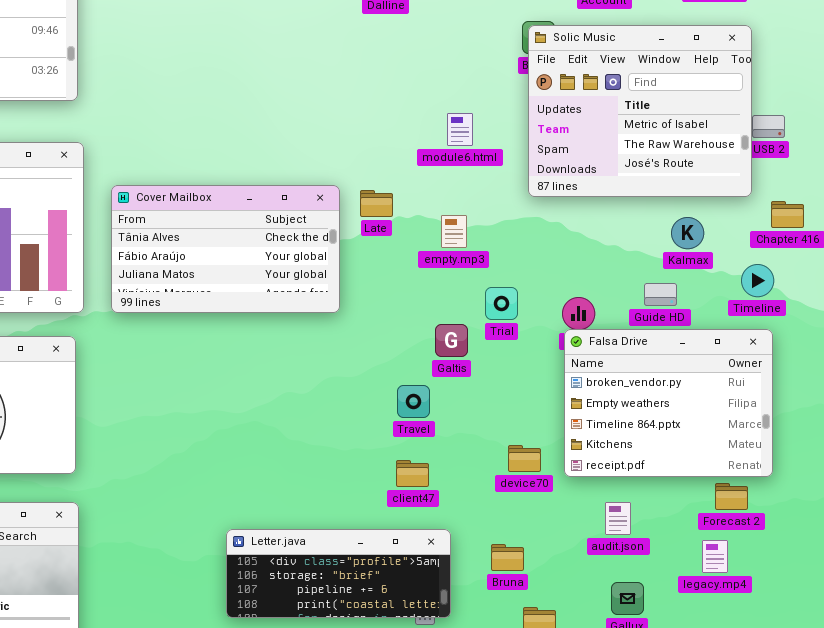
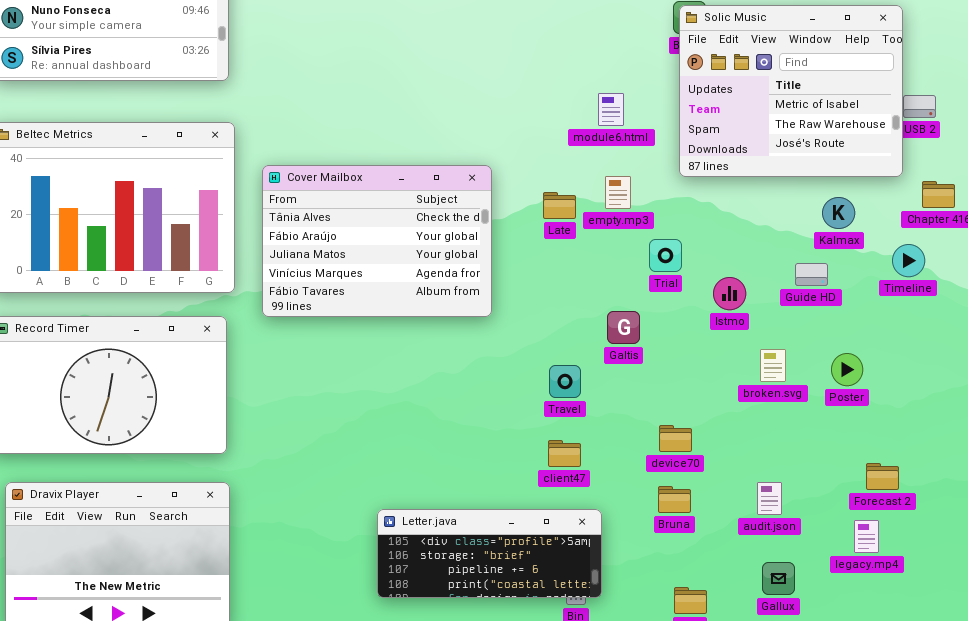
Cover Mailbox: [111,185,340,313] -> [262,165,492,317], resized
Late: [360,190,393,217] -> [543,192,576,219], moved
empty.mp3: [441,215,467,248] -> [605,176,631,209], moved
Trial: [485,287,518,320] -> [649,239,682,272], moved
Galtis: [435,324,468,357] -> [607,311,640,344], moved
Falsa Drive: [564,329,773,477] -> none, closed
Bruna: [491,544,524,571] -> [658,486,691,513], moved

